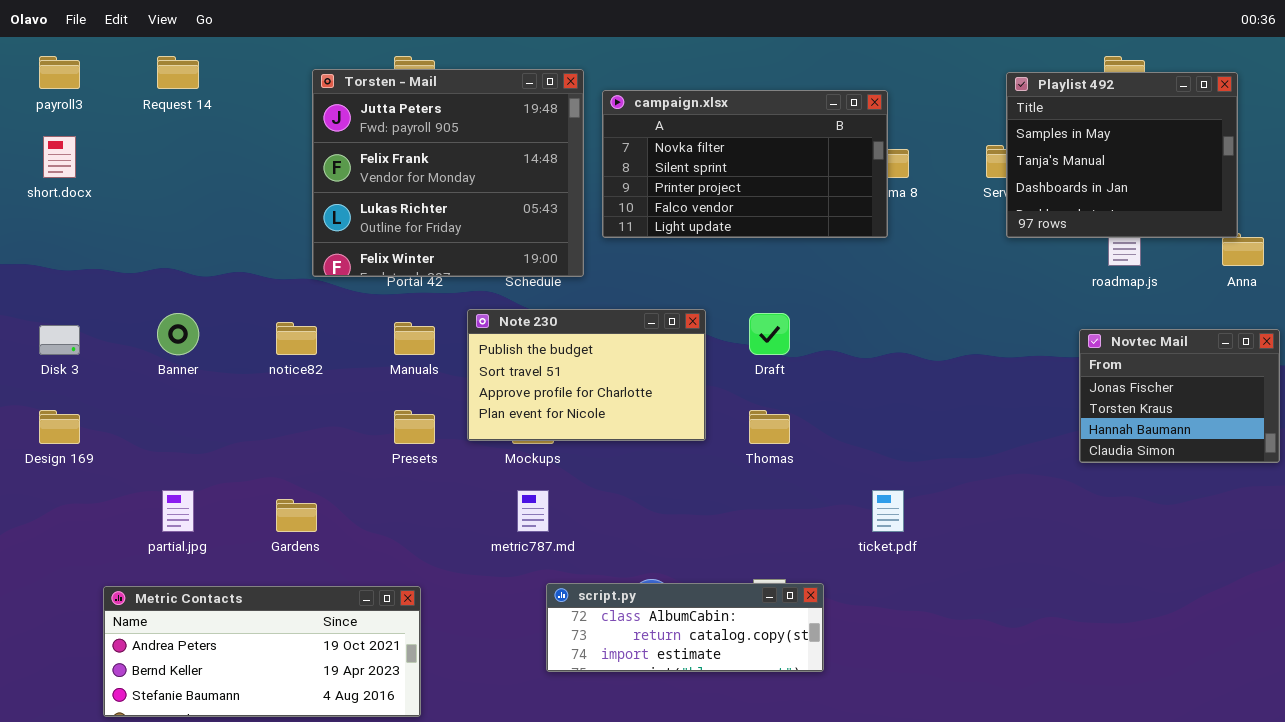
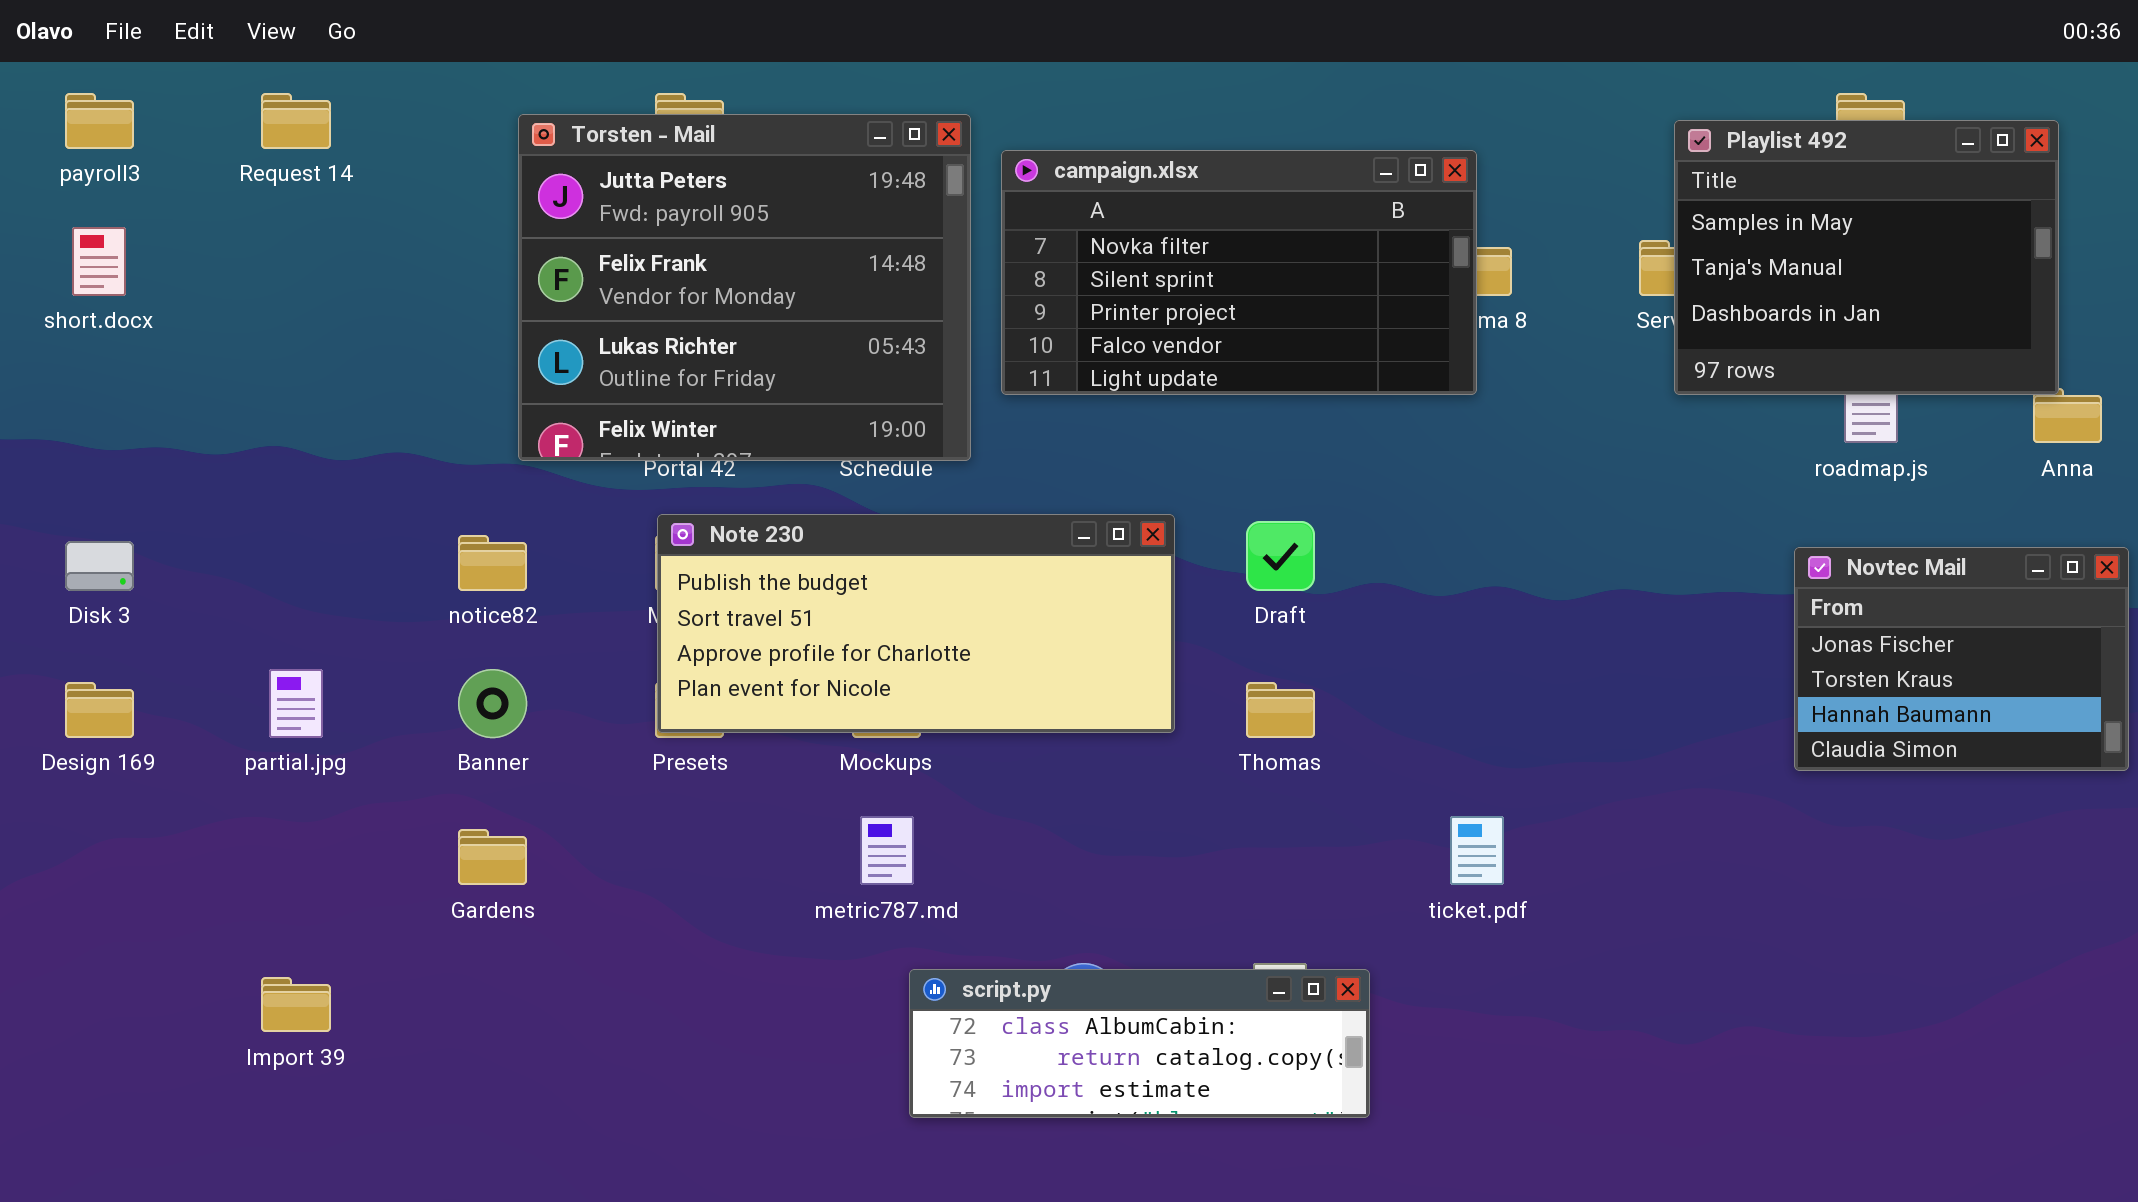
Note 230: [467,309,706,441] -> [657,514,1175,733], resized
Banner: [157,313,199,355] -> [458,669,527,738], moved
partial.jpg: [162,490,194,532] -> [269,669,323,738], moved
Metric Contacts: [103,586,421,717] -> none, closed

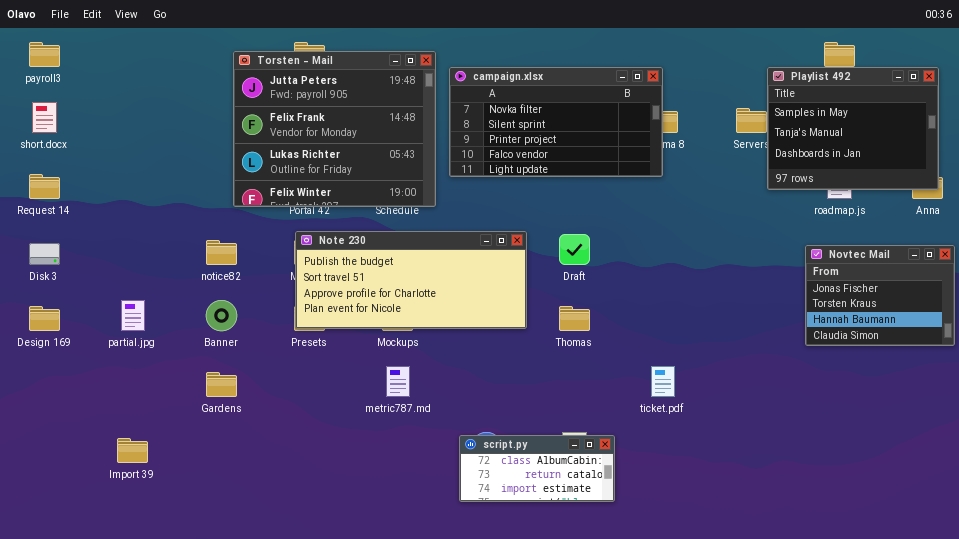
Request 14: [261,93,331,149] -> [29,174,60,199], moved
Playlist 492: [1674,120,2059,395] -> [767,67,939,190], moved
script.py: [909,969,1370,1118] -> [459,435,615,502], resized

